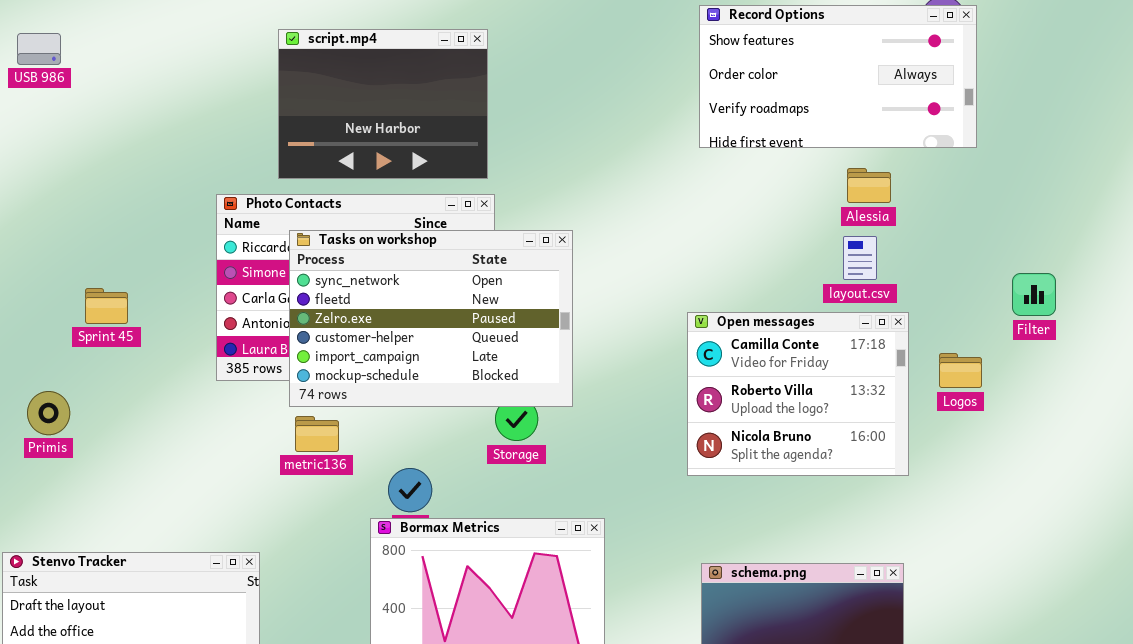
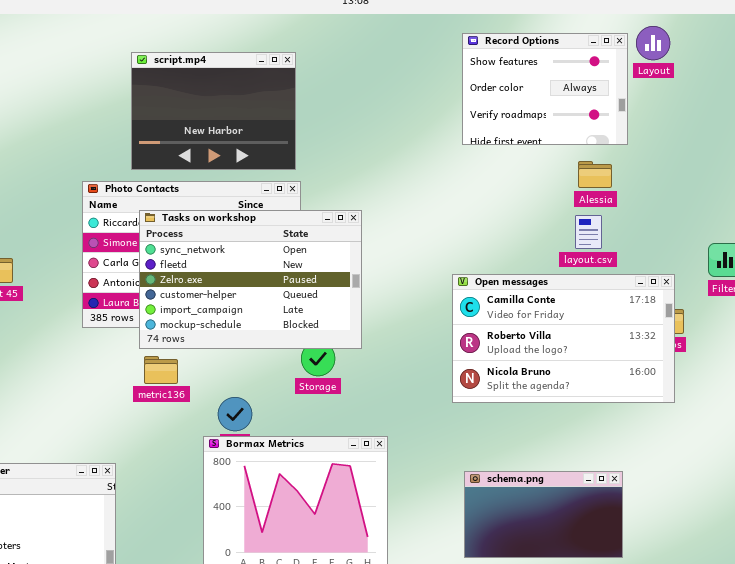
Record Options: [699,5,977,148] -> [462,33,628,145], resized
Open messages: [687,312,909,476] -> [452,274,675,403], resized

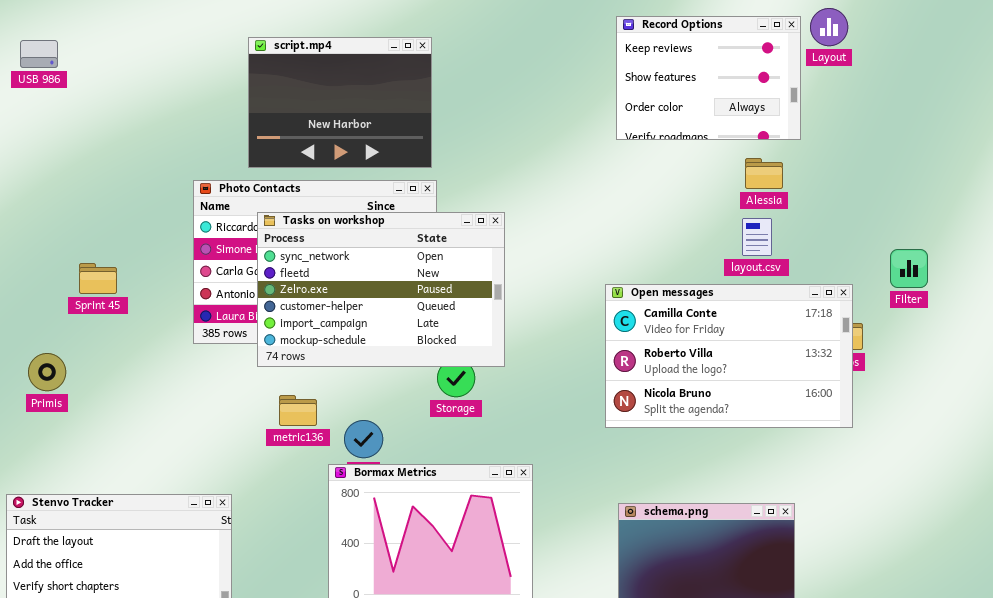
Record Options: [462,33,628,145] -> [616,16,801,140], scrolled up 1 row
metric136: [144,356,178,384] -> [279,395,317,426], moved

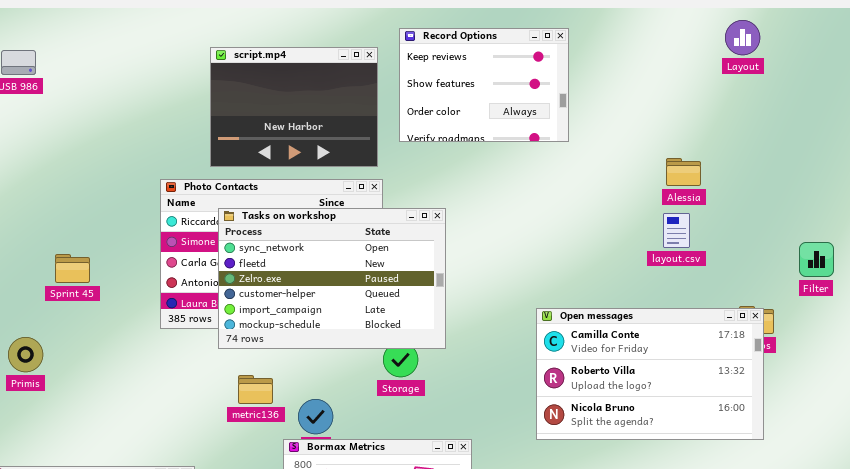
Record Options: [616,16,801,140] -> [399,28,569,142], moved
Open messages: [605,284,853,428] -> [536,308,764,440], moved

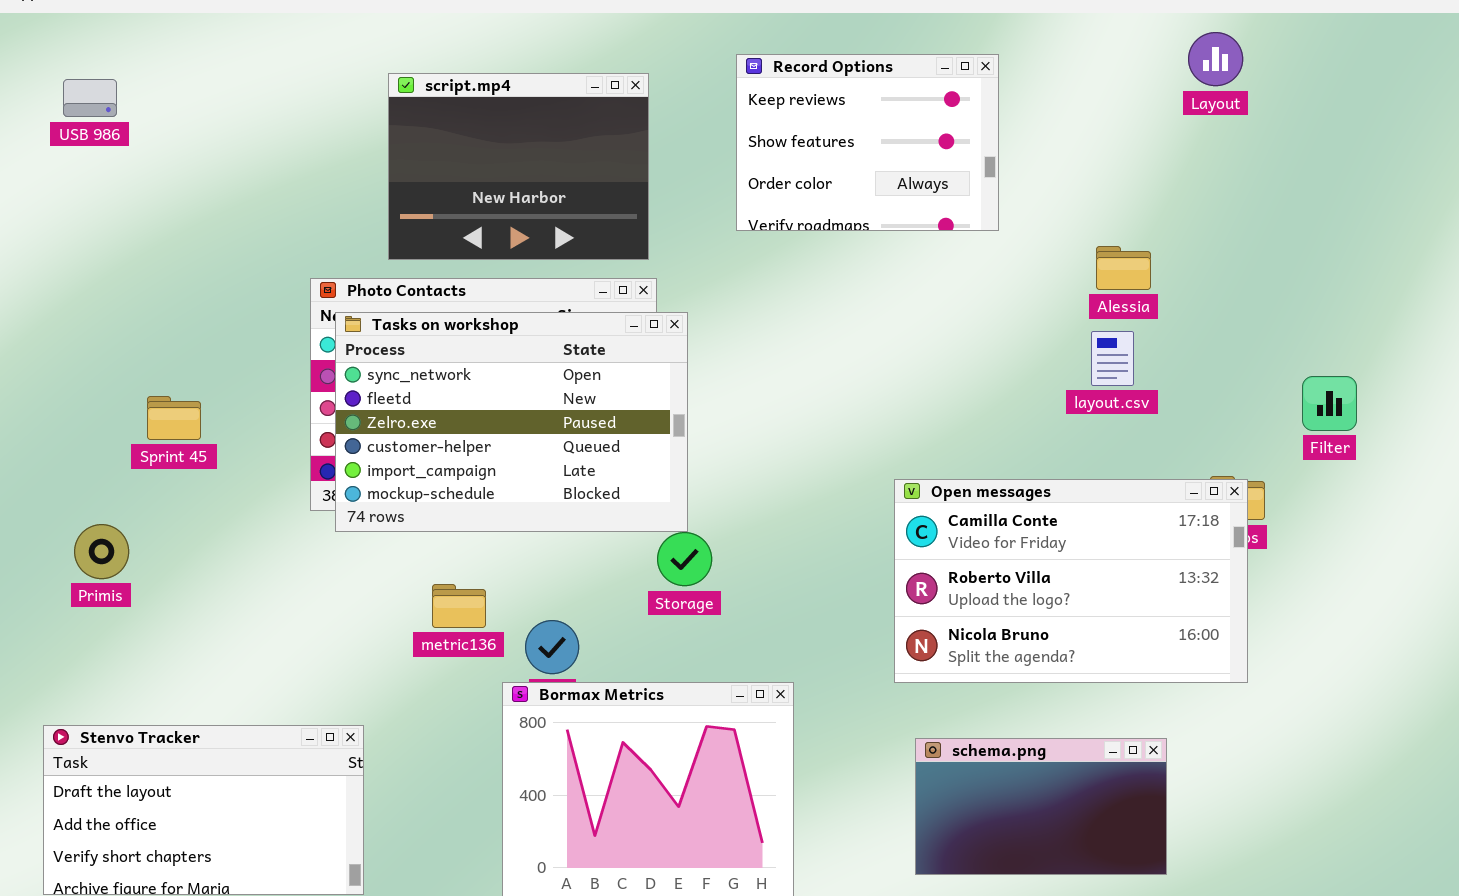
Record Options: [399,28,569,142] -> [736,54,999,231], moved
Tasks on workshop: [218,208,446,349] -> [335,312,688,532], moved

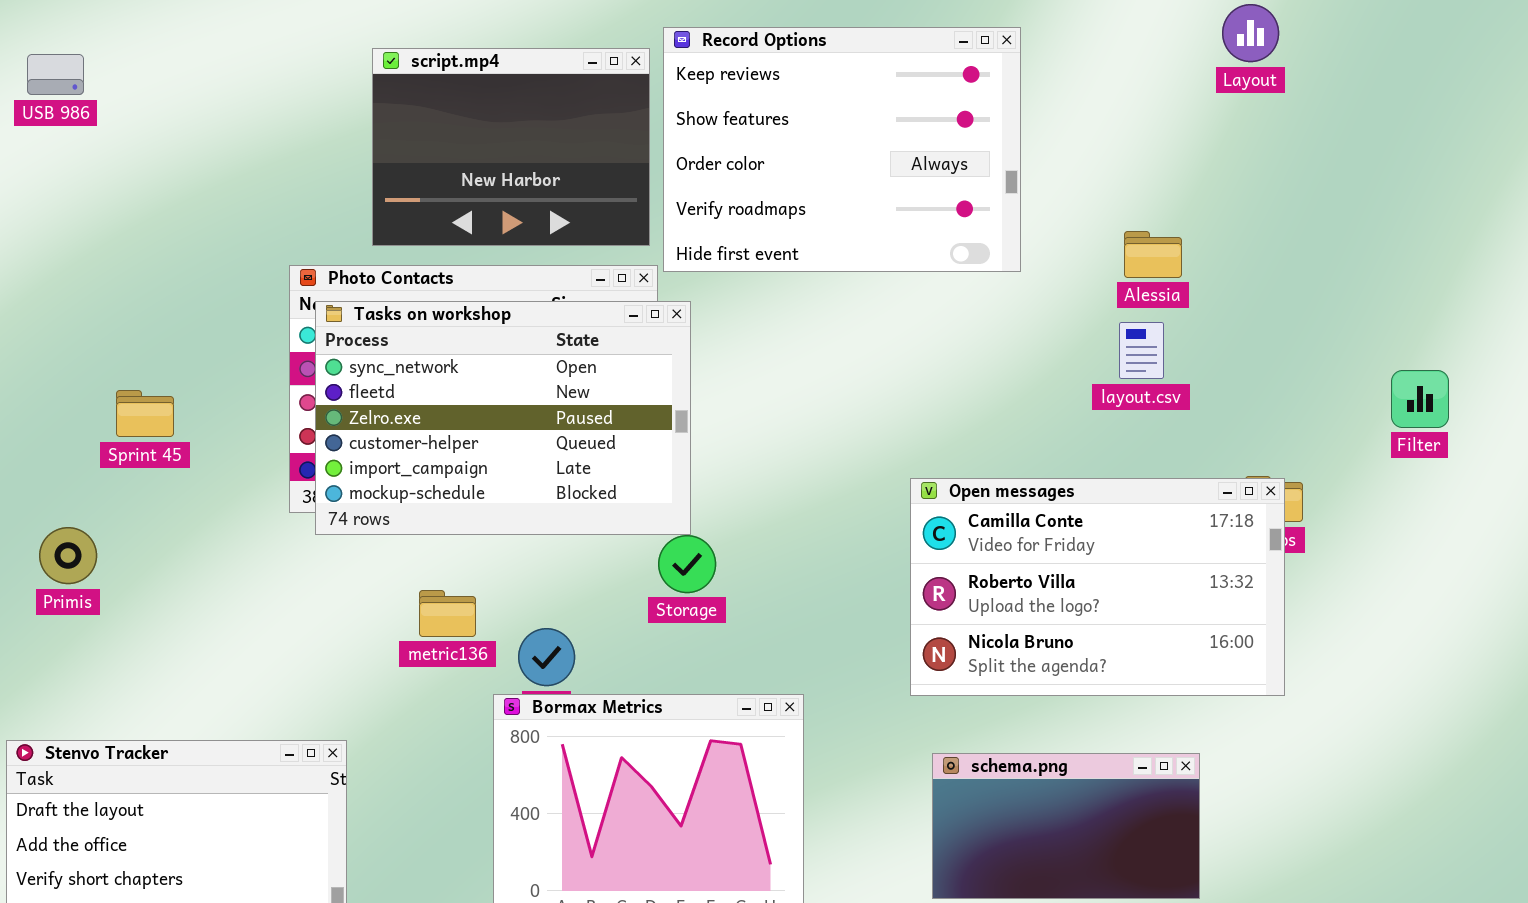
Record Options: [736,54,999,231] -> [663,27,1021,272], resized
Filter: [1302,376,1357,431] -> [1391,370,1449,428], moved

